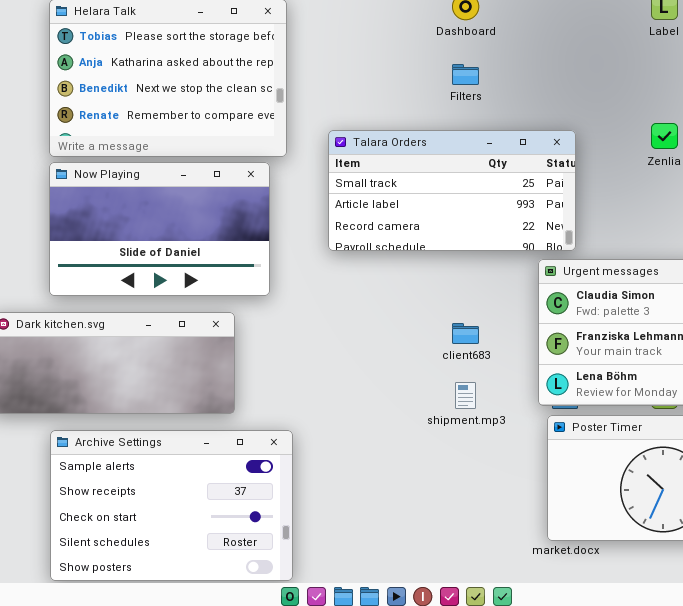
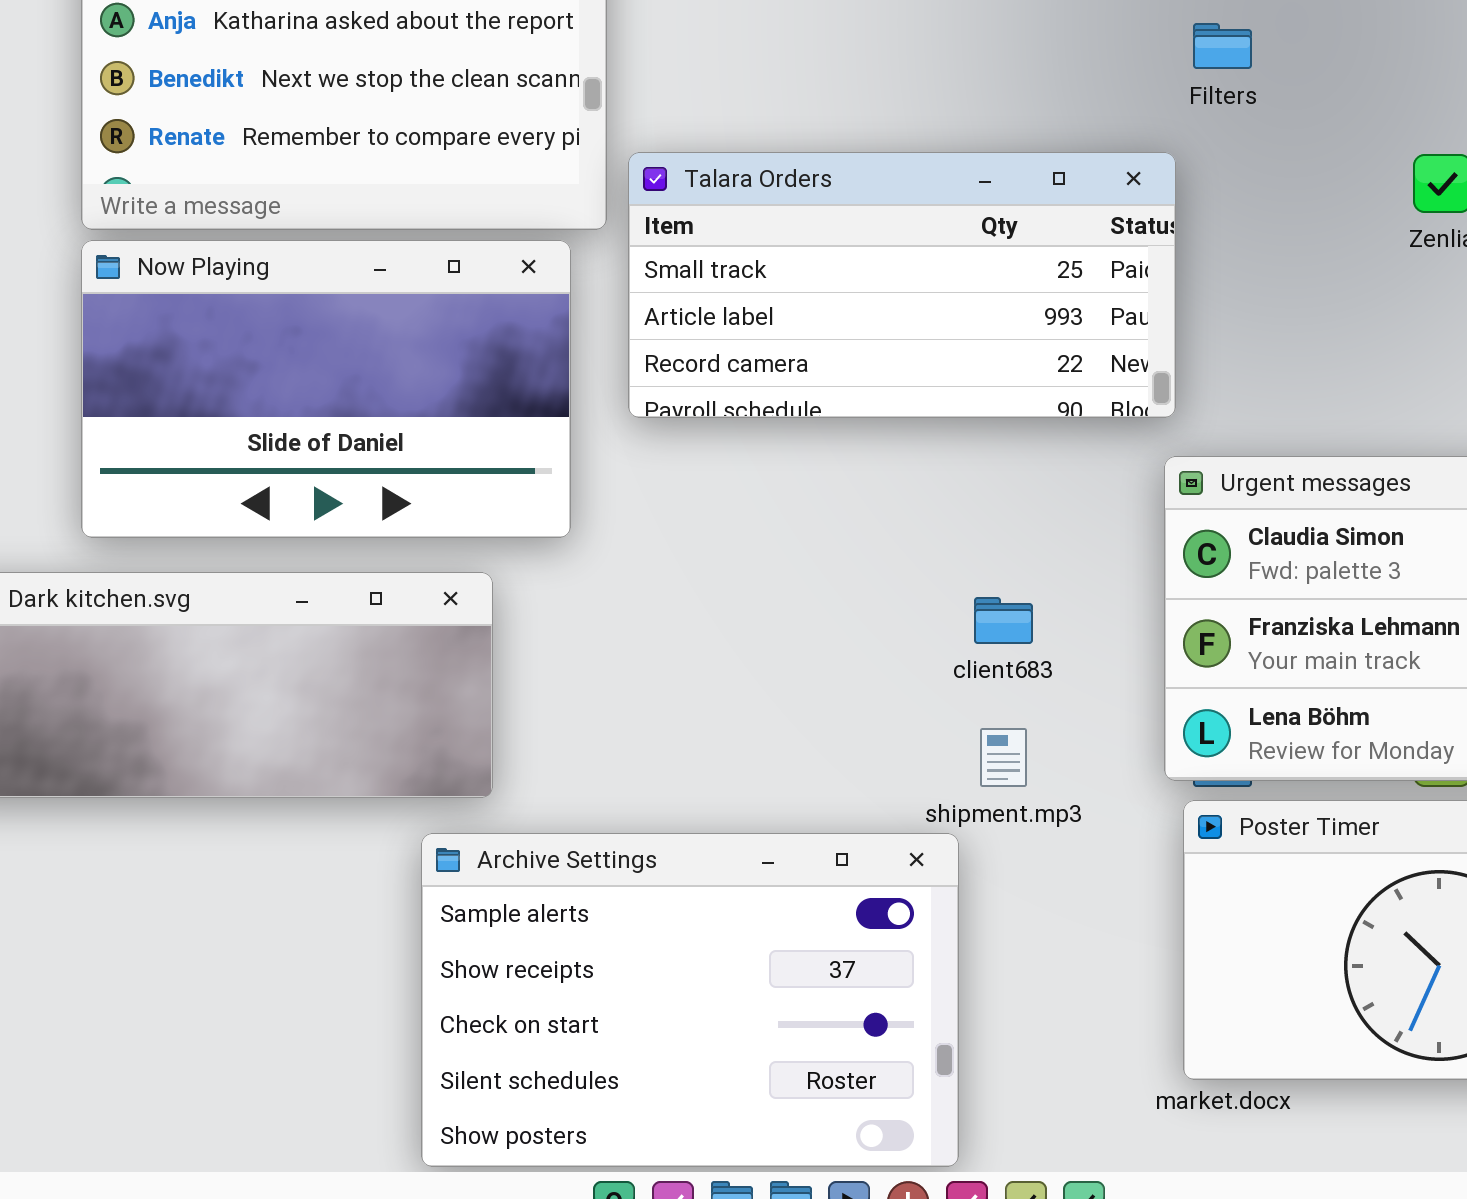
Filters: [452,64,479,85] -> [1193,23,1252,69], moved
Talara Orders: [328,130,576,251] -> [628,152,1176,418], moved
Archive Settings: [50,430,293,581] -> [421,833,959,1167], moved

